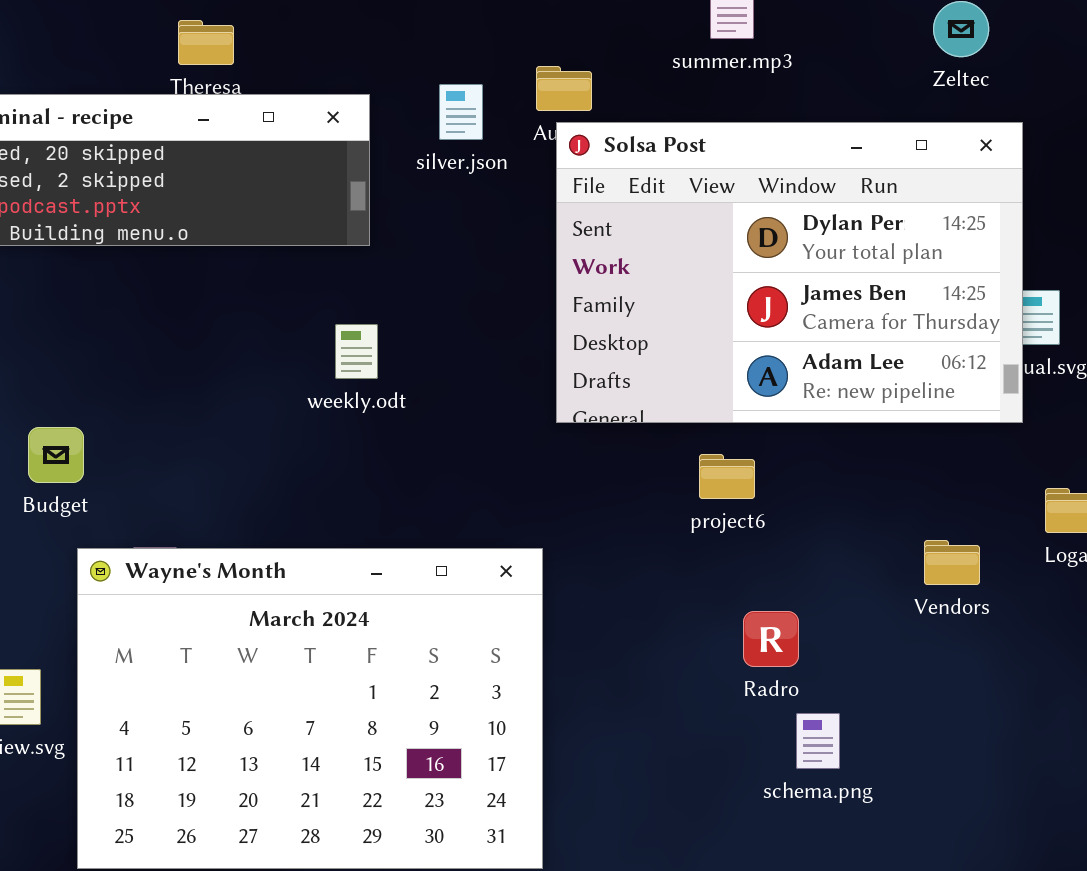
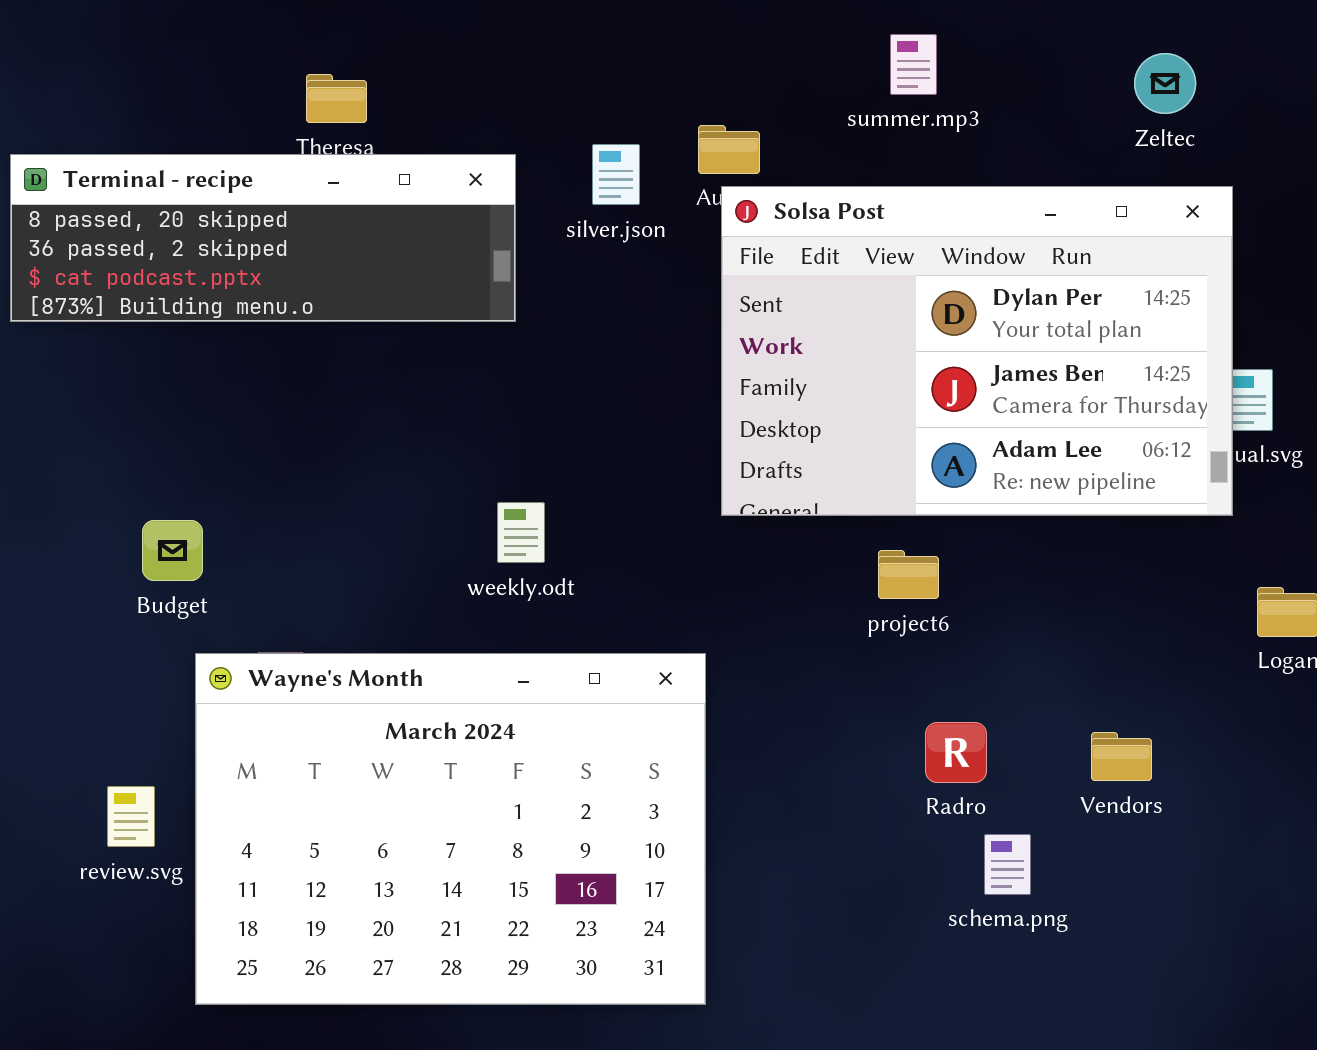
weekly.odt: [335,324,378,379] -> [497,502,545,563], moved
Vendors: [924,540,980,585] -> [1091,732,1152,781], moved

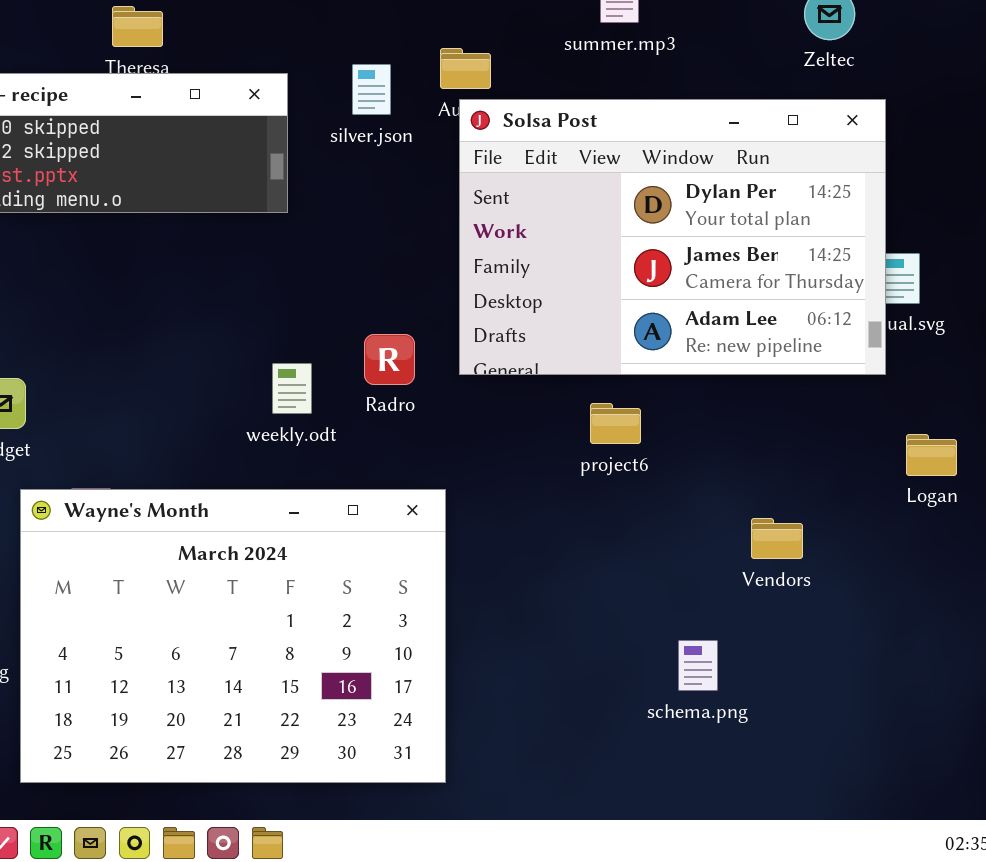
Radro: [925,722,987,783] -> [364,334,415,385], moved
Vendors: [1091,732,1152,781] -> [751,518,803,559], moved

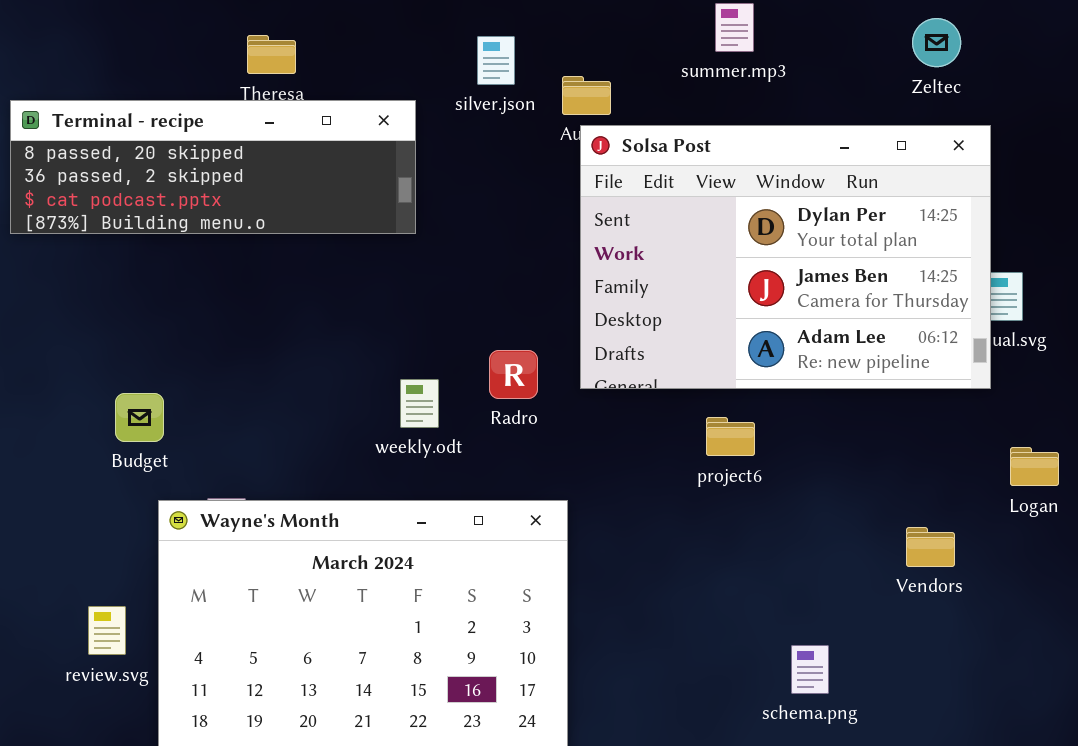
silver.json: [352,64,391,115] -> [477,36,515,85], moved
Vendors: [751,518,803,559] -> [906,527,955,567], moved

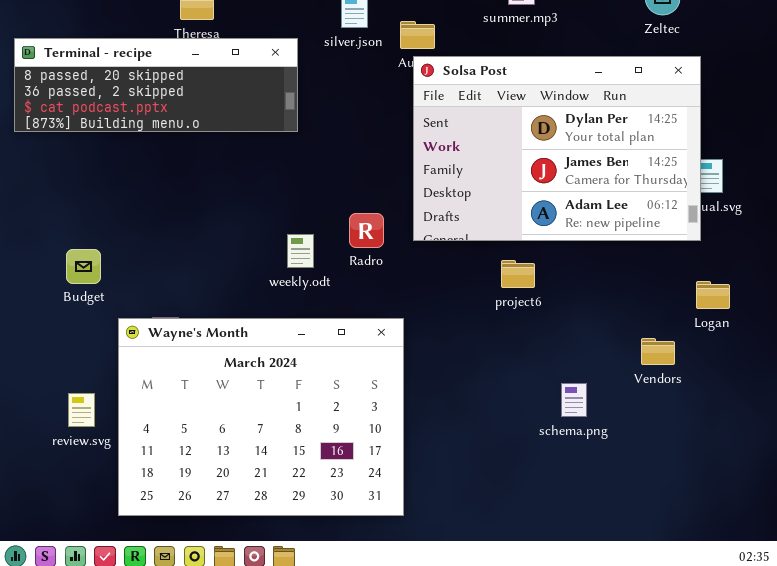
Budget: [115,393,164,442] -> [66,249,101,284], moved
Logan: [1010,447,1059,486] -> [696,281,730,309], moved
schema.png: [791,645,829,694] -> [561,383,587,417], moved

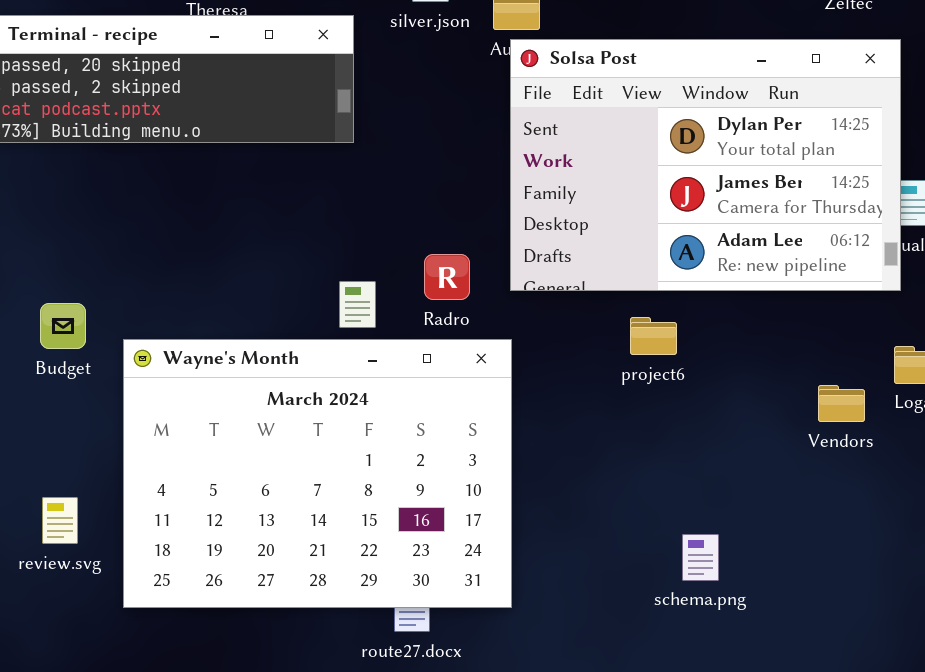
Wayne's Month: [118,318,404,516] -> [123,339,512,608], moved
Vendors: [641,338,675,365] -> [818,385,865,422], moved
schema.png: [561,383,587,417] -> [682,534,719,581], moved

